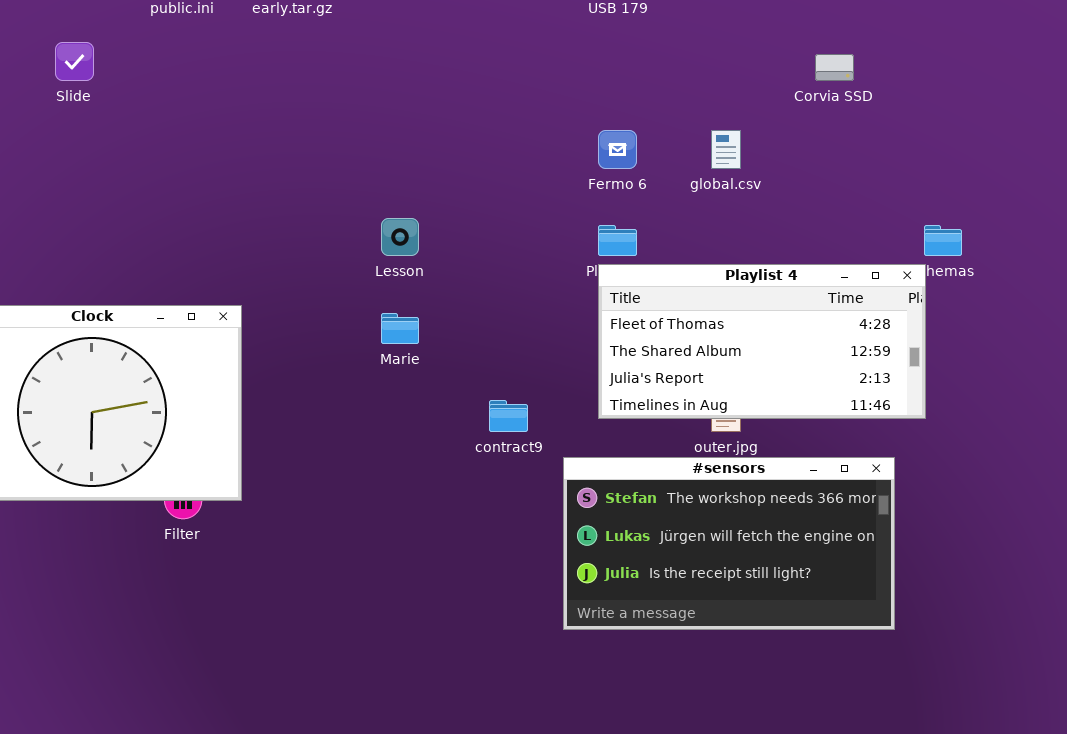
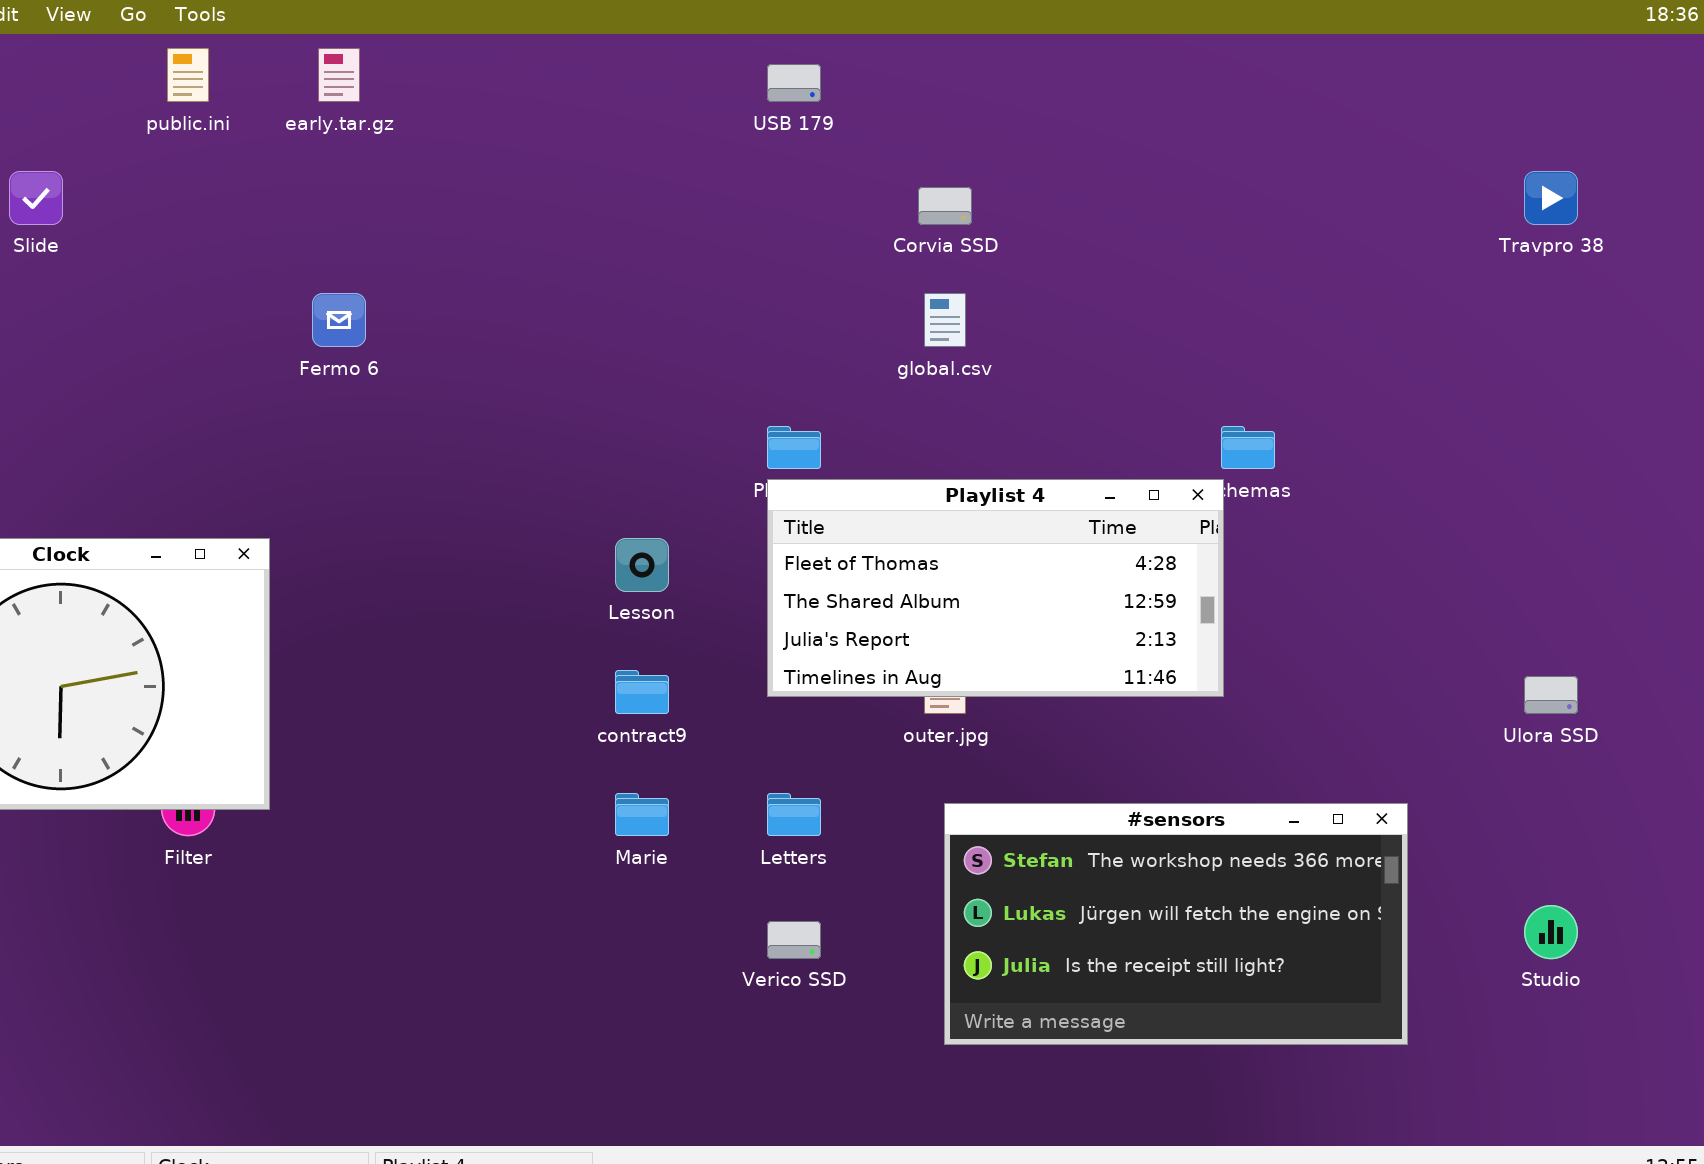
Corvia SSD: [815,54,854,81] -> [918,187,972,225], moved
Fermo 6: [598,130,637,169] -> [312,293,366,347], moved
Lesson: [381,218,419,256] -> [615,538,669,592], moved
Marie: [381,313,419,344] -> [615,793,669,836], moved
#sensors: [563,457,895,630] -> [944,803,1408,1045], moved

